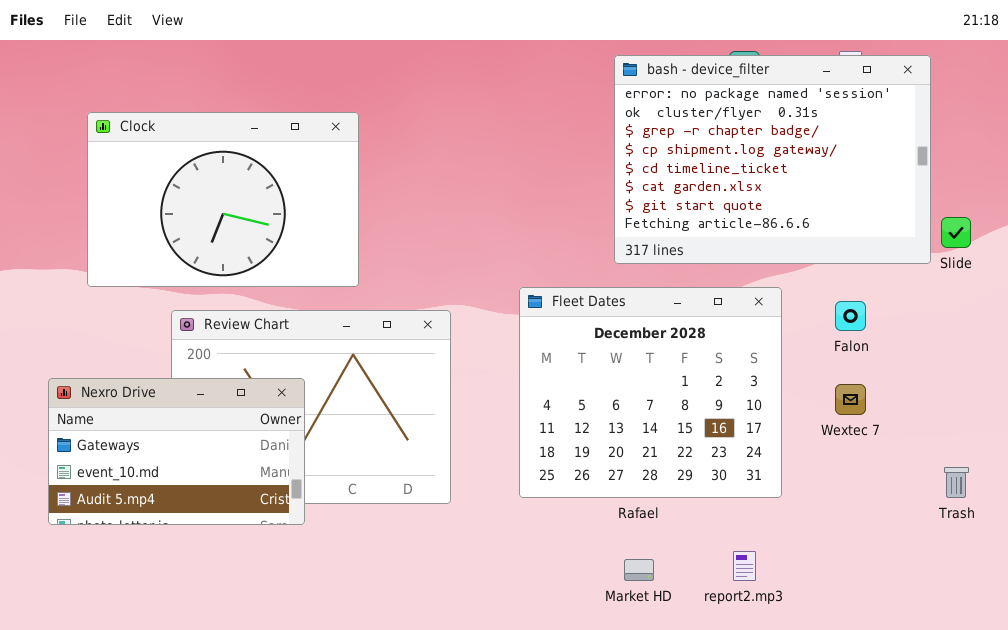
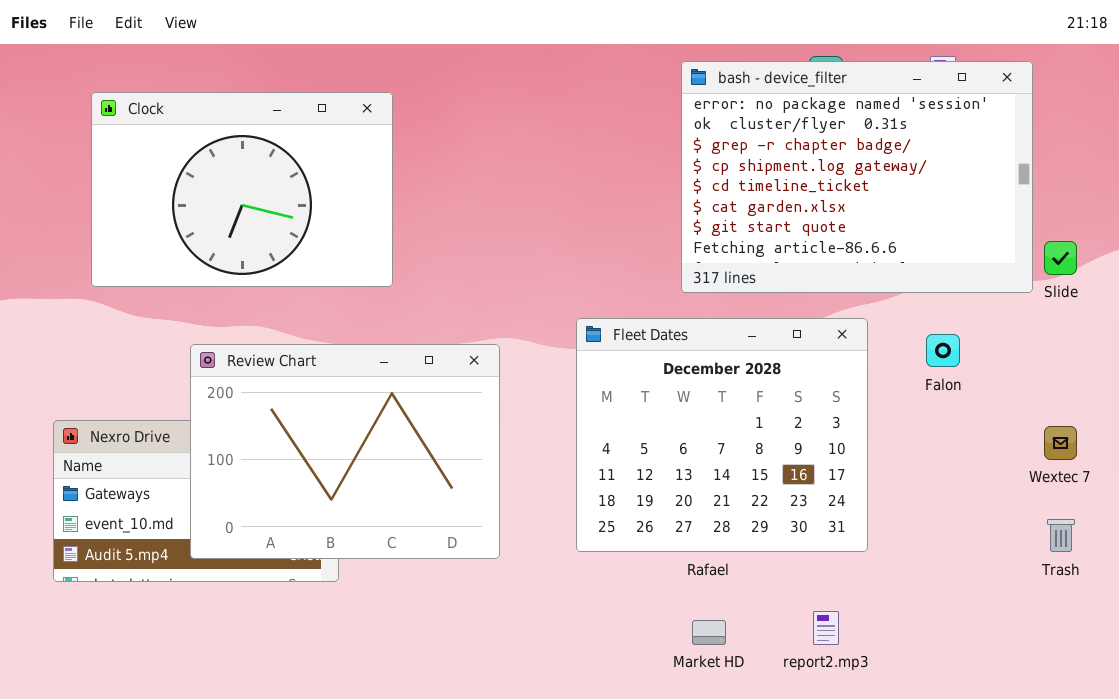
Clock: [87,112,359,287] -> [91,92,393,287], moved
Review Chart: [171,310,451,504] -> [190,344,500,559], raised
Wextec 7: [835,384,866,415] -> [1044,426,1077,460], moved

